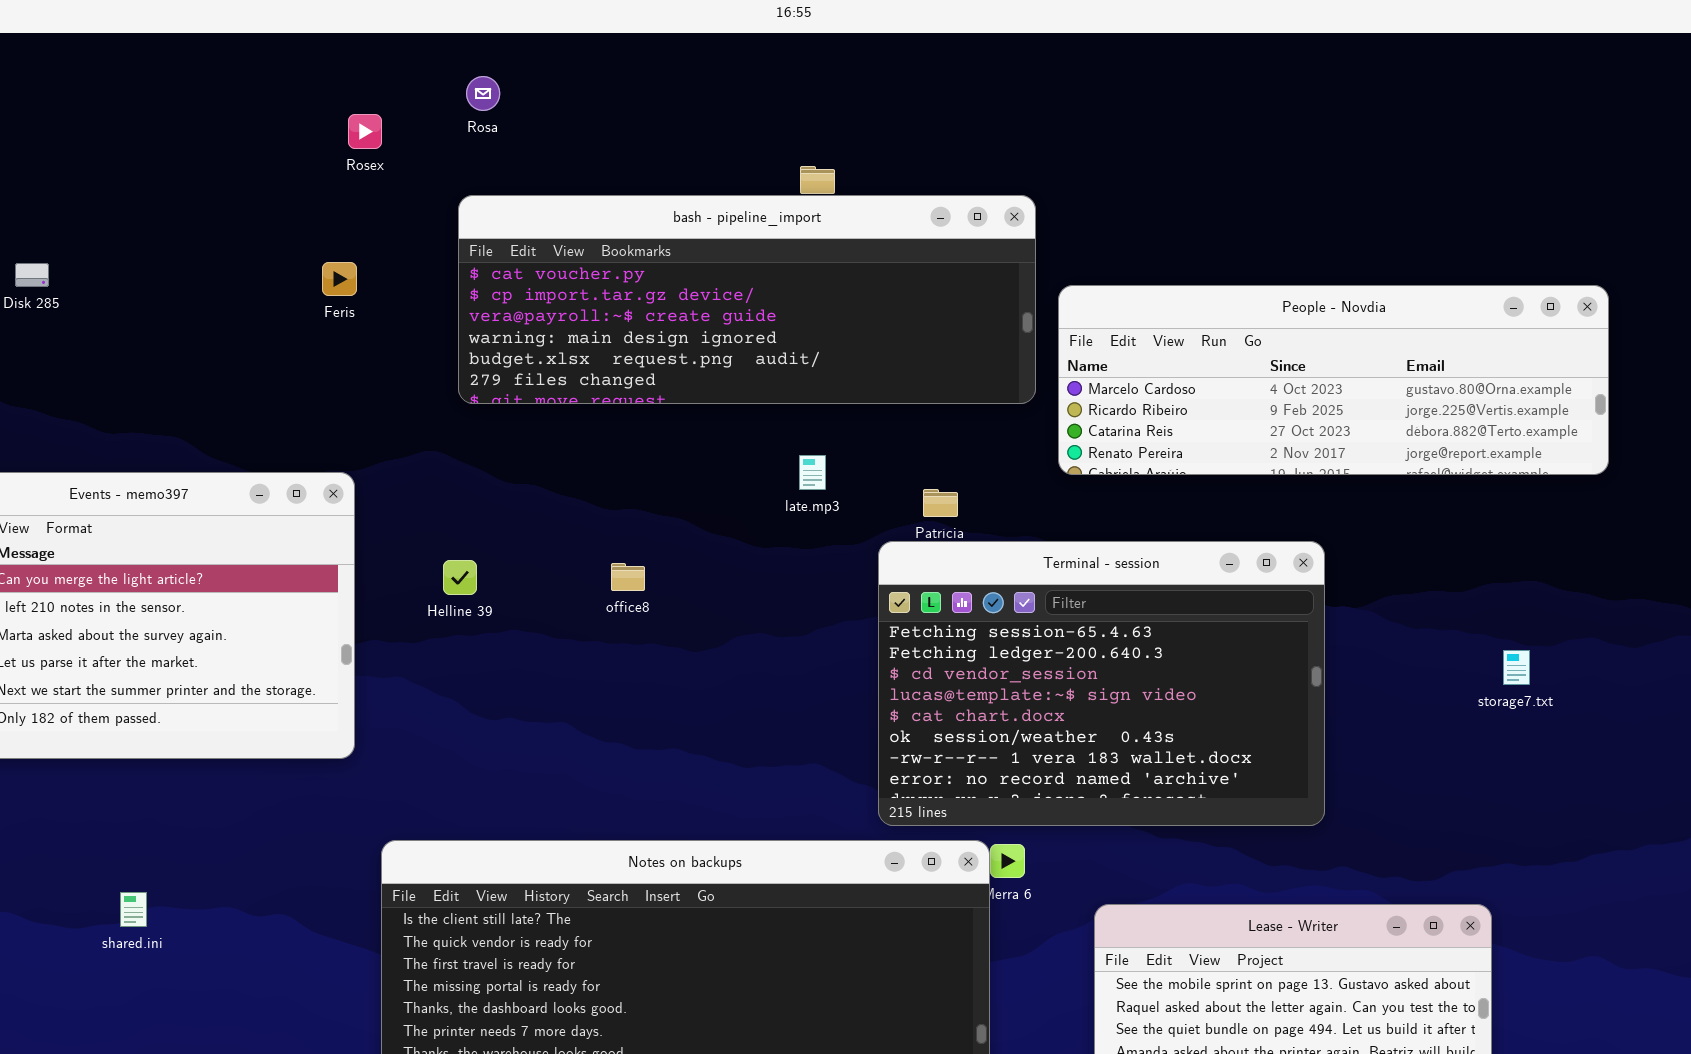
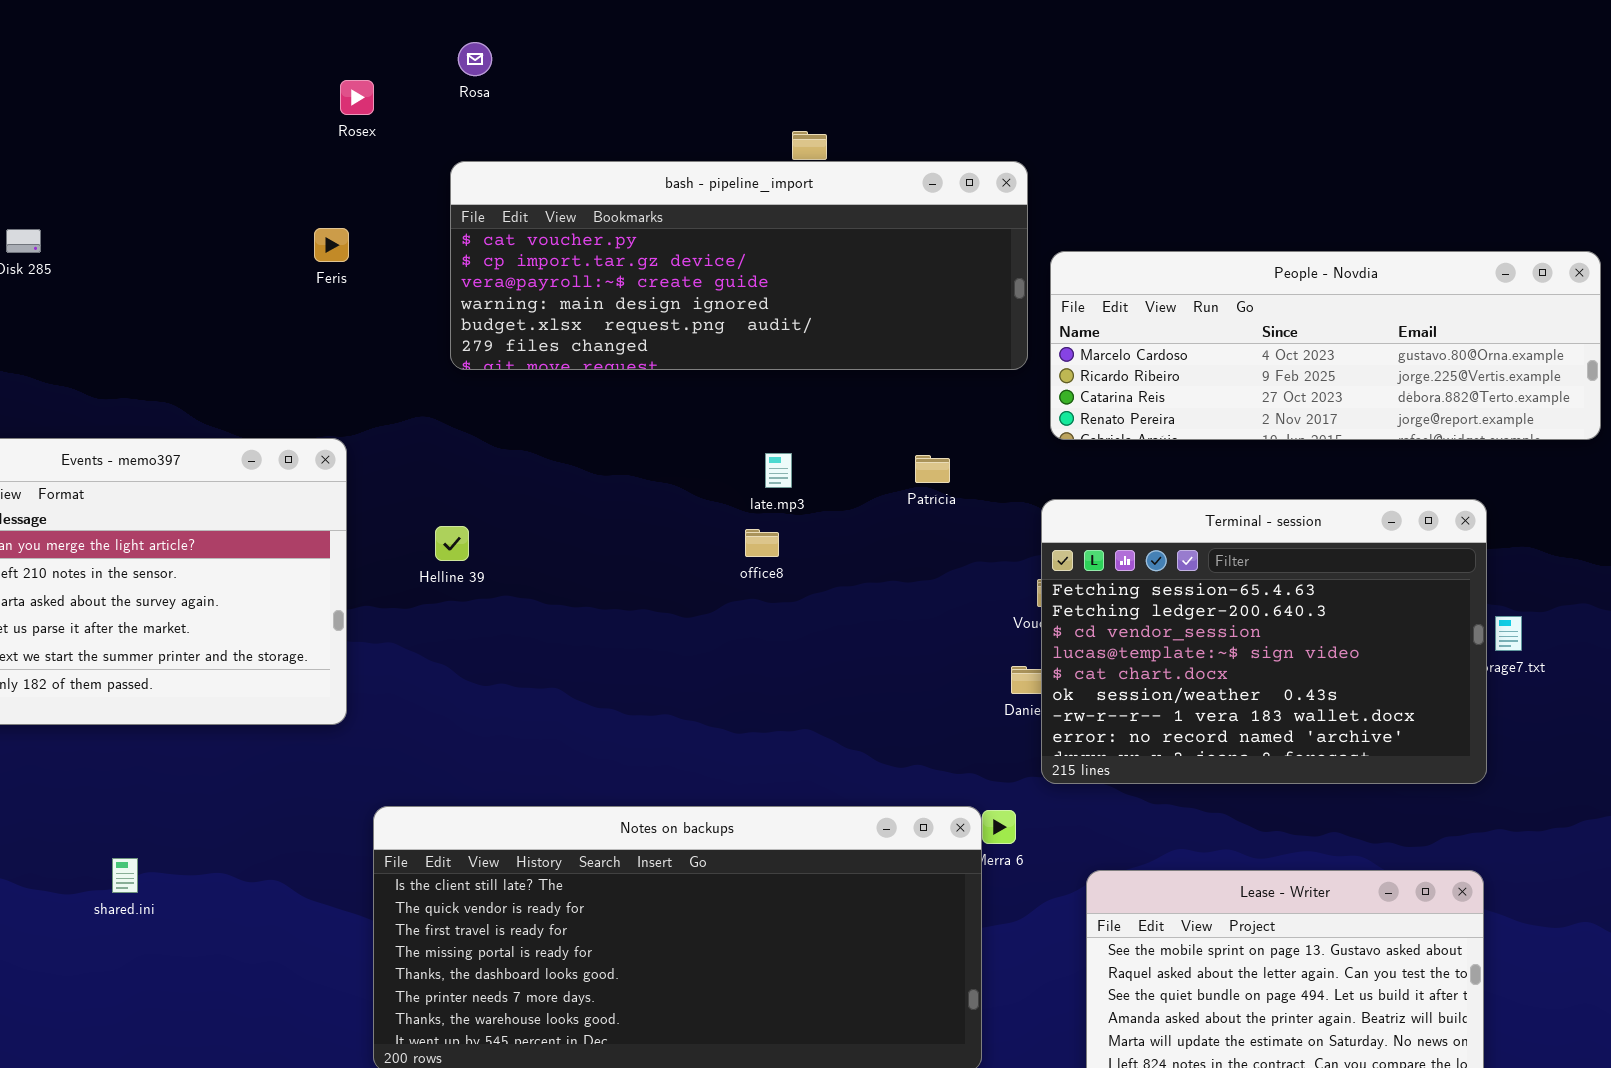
late.mp3: [799,455,826,490] -> [765,453,792,488], moved
Terminal - session: [878,541,1325,826] -> [1041,499,1487,784], moved
office8: [611,563,645,591] -> [745,529,779,557], moved

